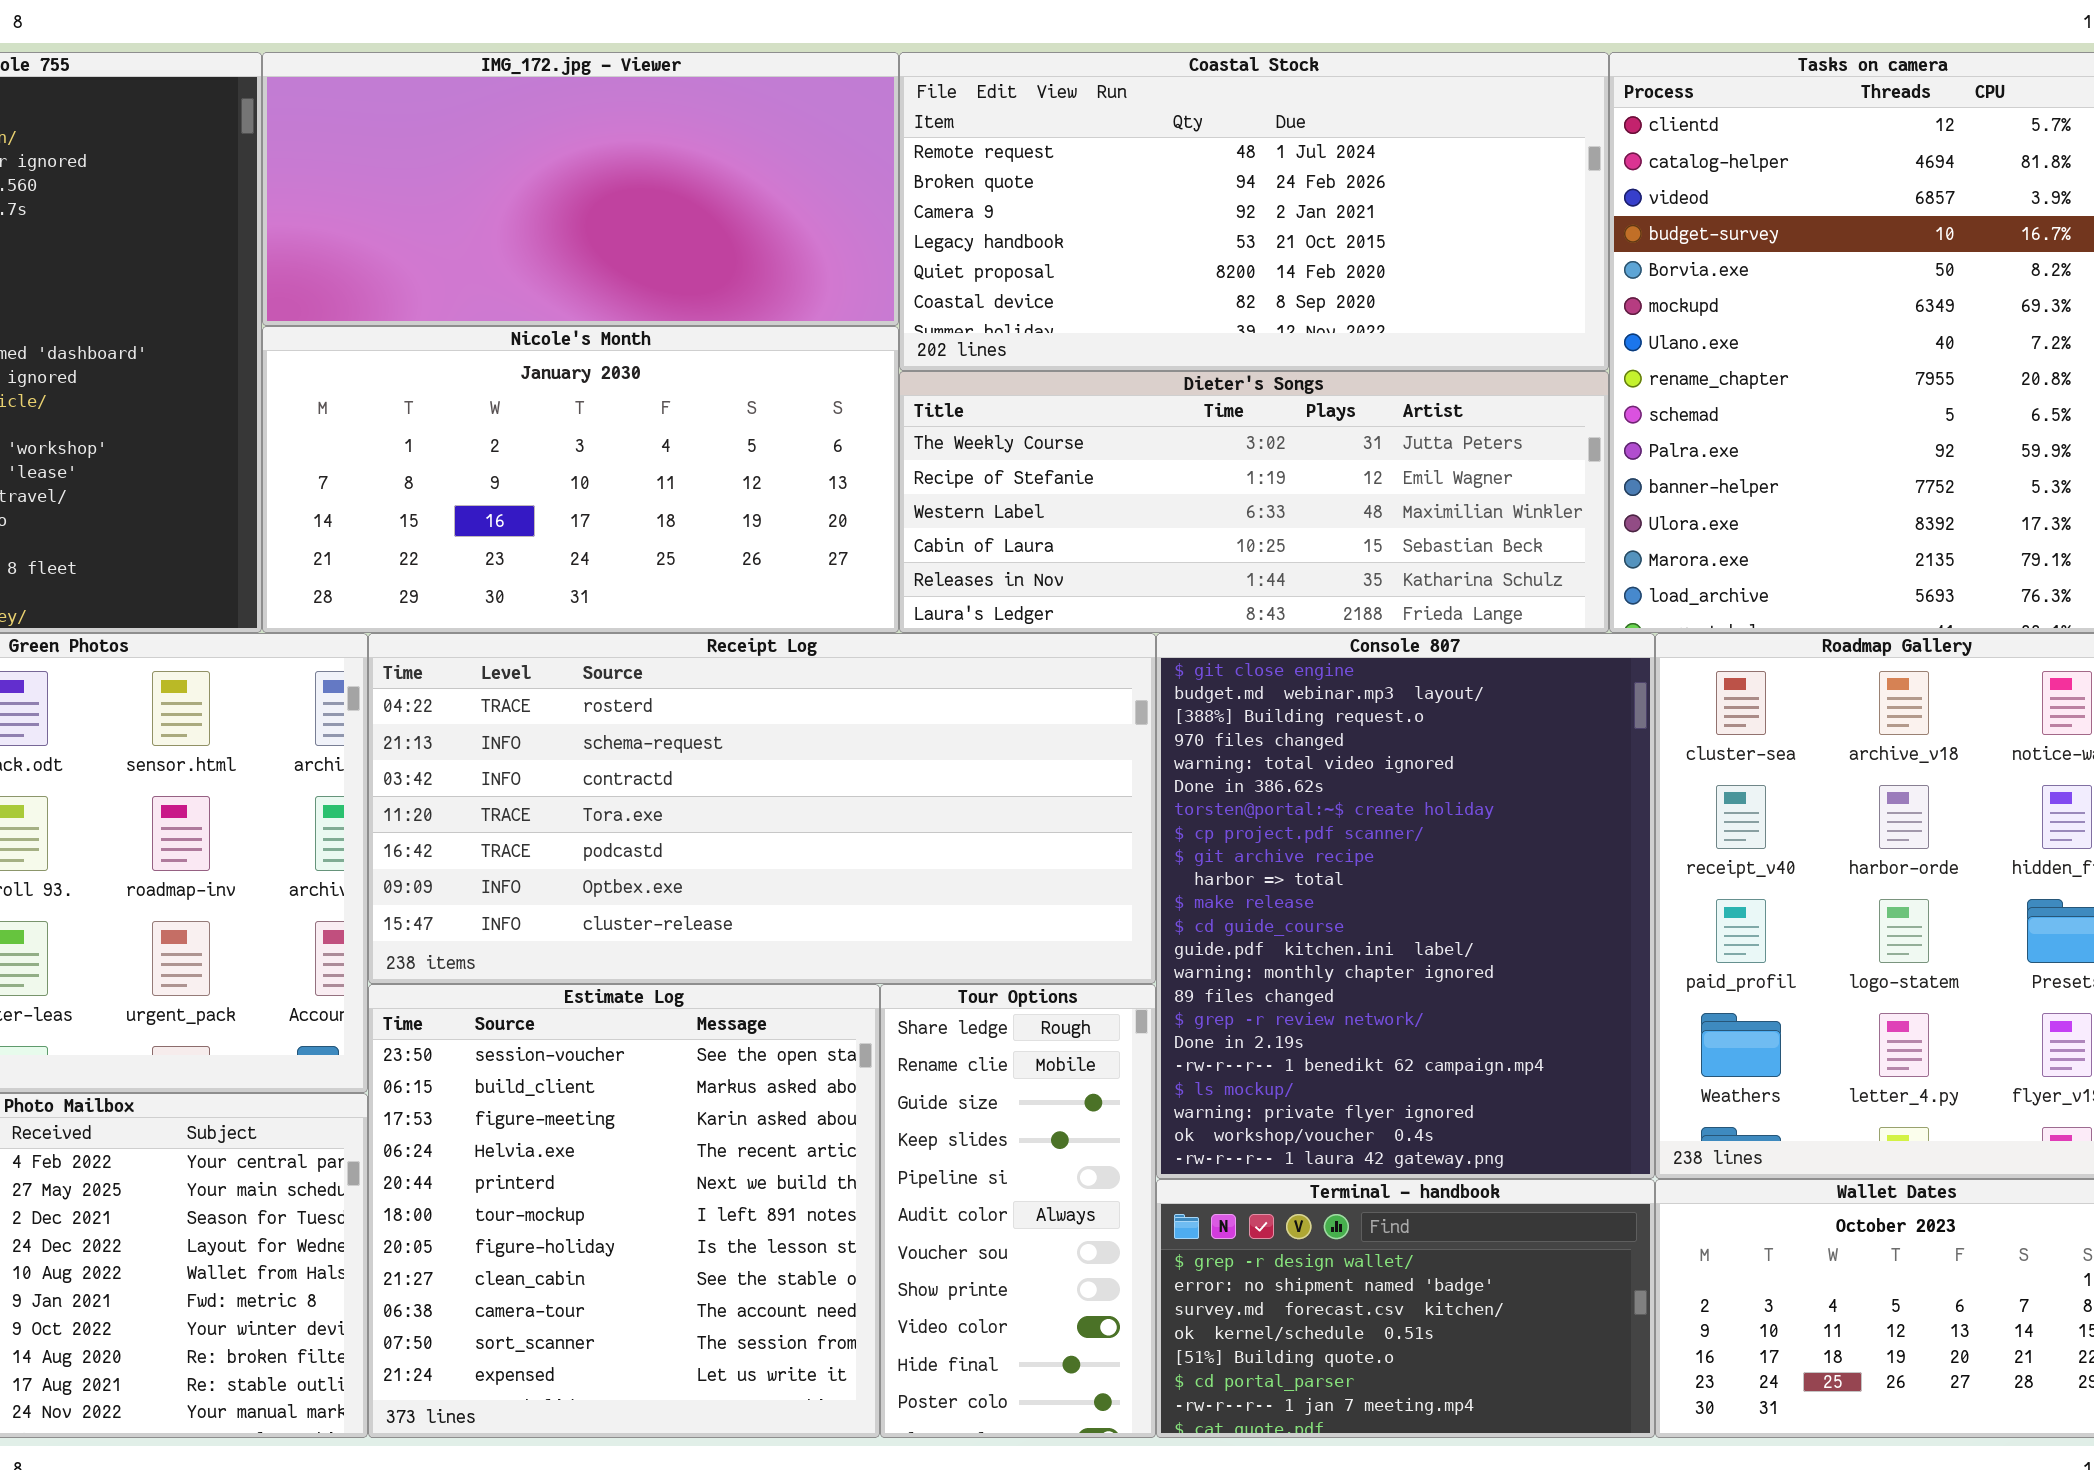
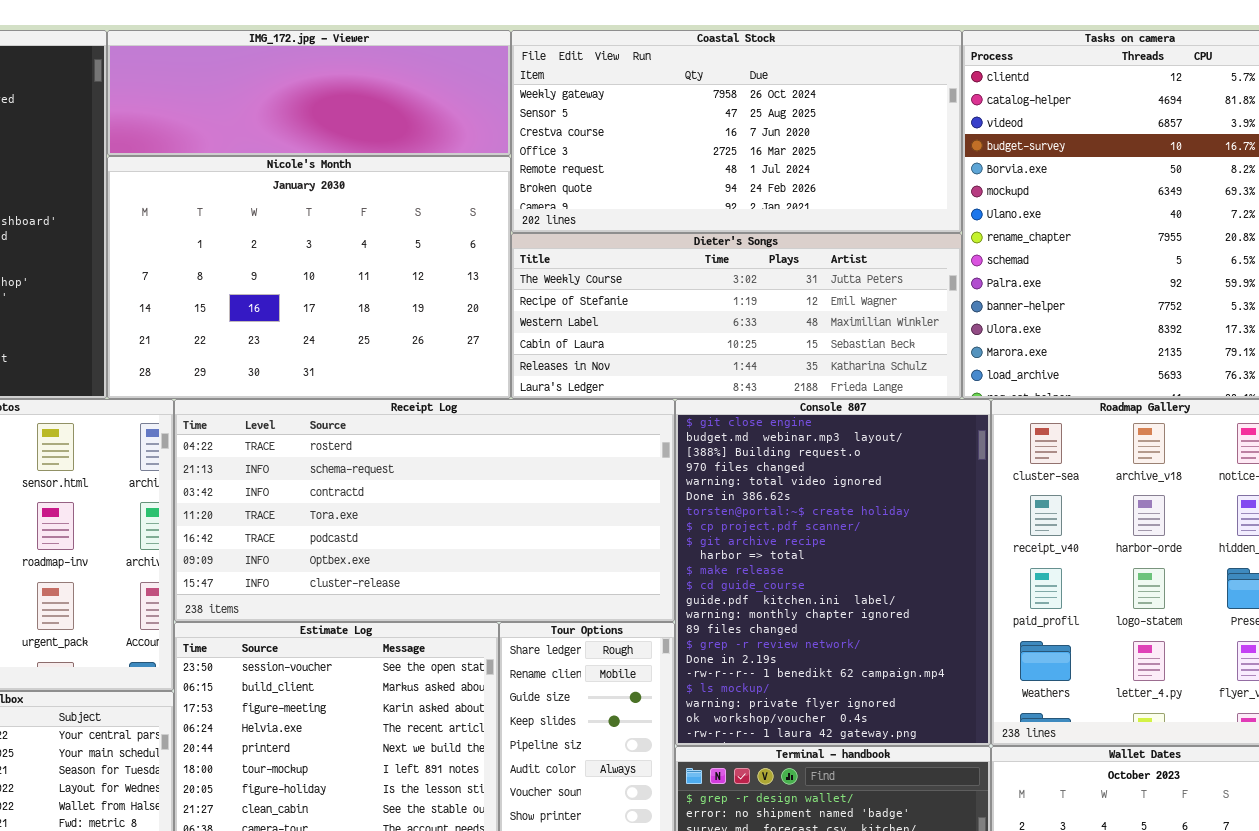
IMG_172.jpg - Viewer: [262,52,899,326] -> [107,30,511,156], resized
Coastal Stock: [899,52,1609,371] -> [511,30,962,233], scrolled up 4 rows
Nicole's Month: [262,326,899,633] -> [107,156,511,399], resized

